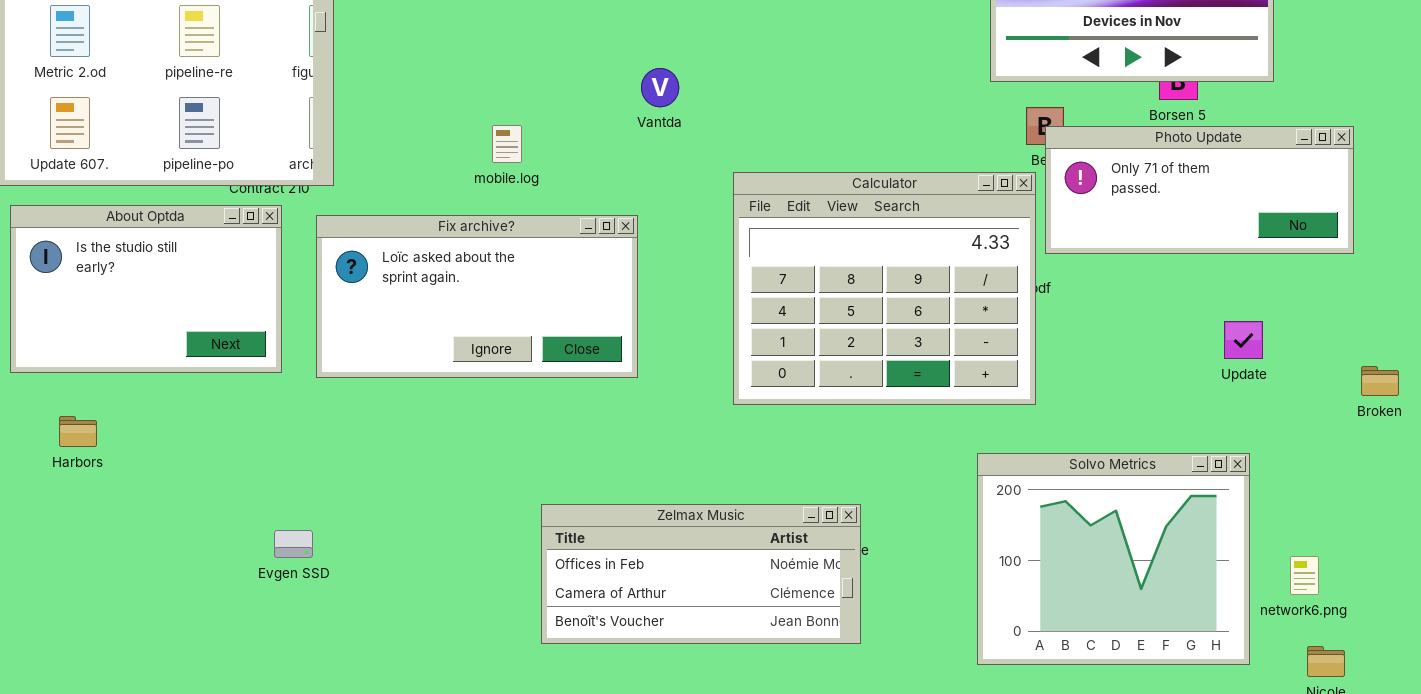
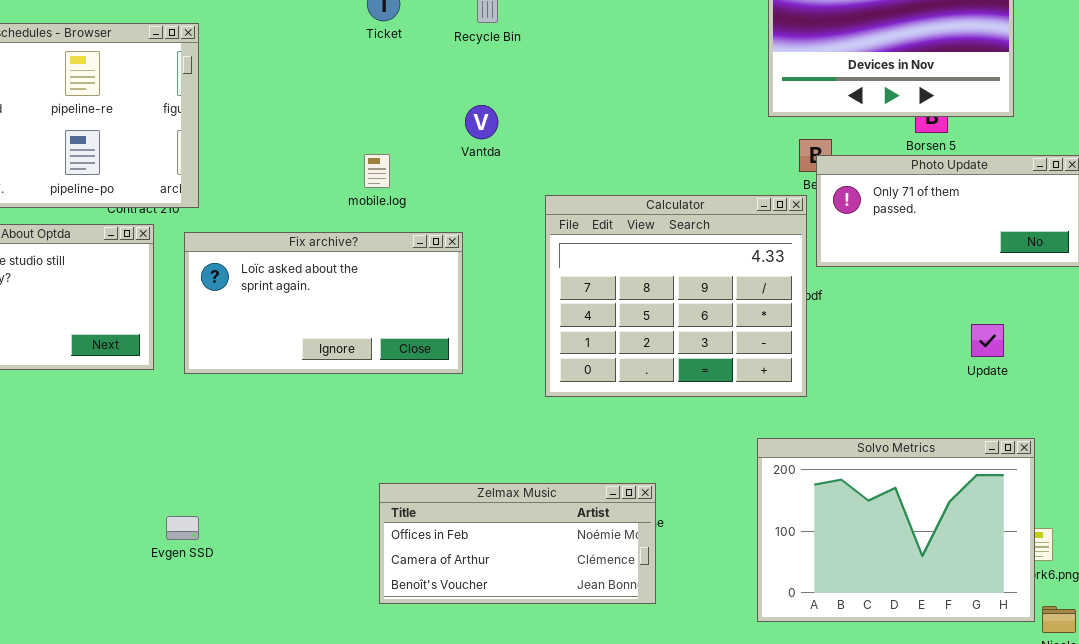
mobile.log: [492,125,522,163] -> [364,154,390,188], moved
Solvo Metrics: [977,453,1250,665] -> [757,438,1035,622], resized
Evgen SSD: [274,530,313,558] -> [166,516,199,540], moved

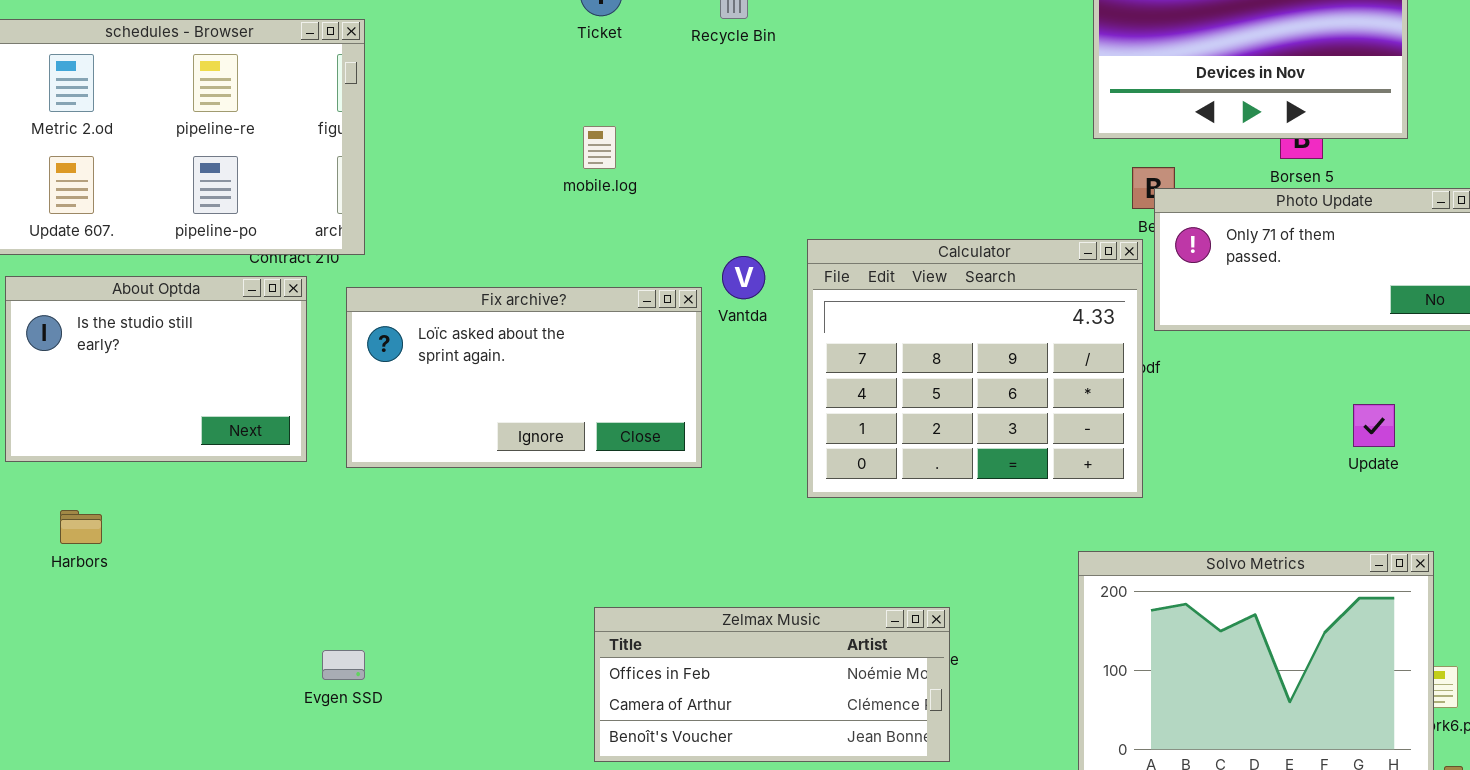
Vantda: [465,105,498,139] -> [722,256,765,299], moved
mobile.log: [364,154,390,188] -> [583,126,616,169], moved

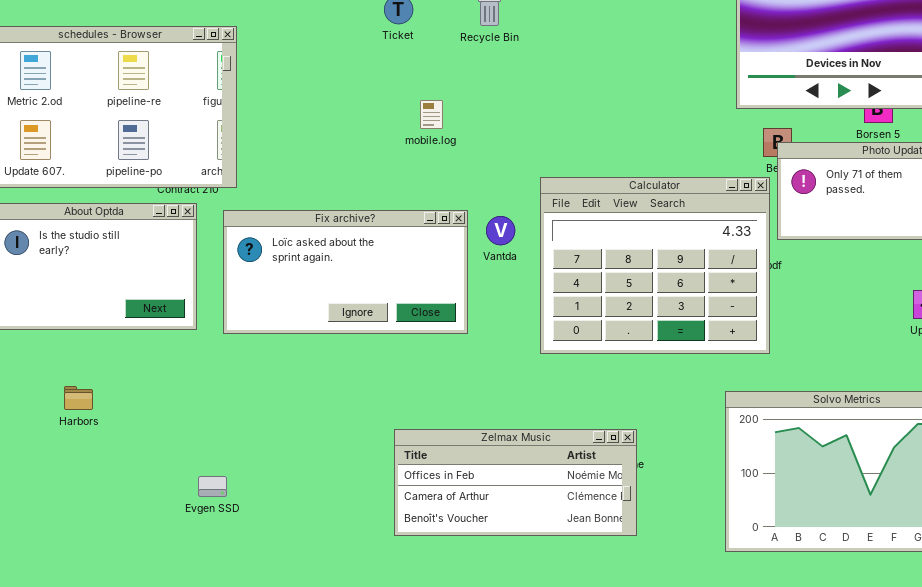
mobile.log: [583,126,616,169] -> [420,100,443,129], moved
Vantda: [722,256,765,299] -> [486,216,515,245], moved
Harbors: [60,510,102,544] -> [64,386,93,410], moved
Evgen SSD: [322,650,365,680] -> [198,476,227,497], moved

